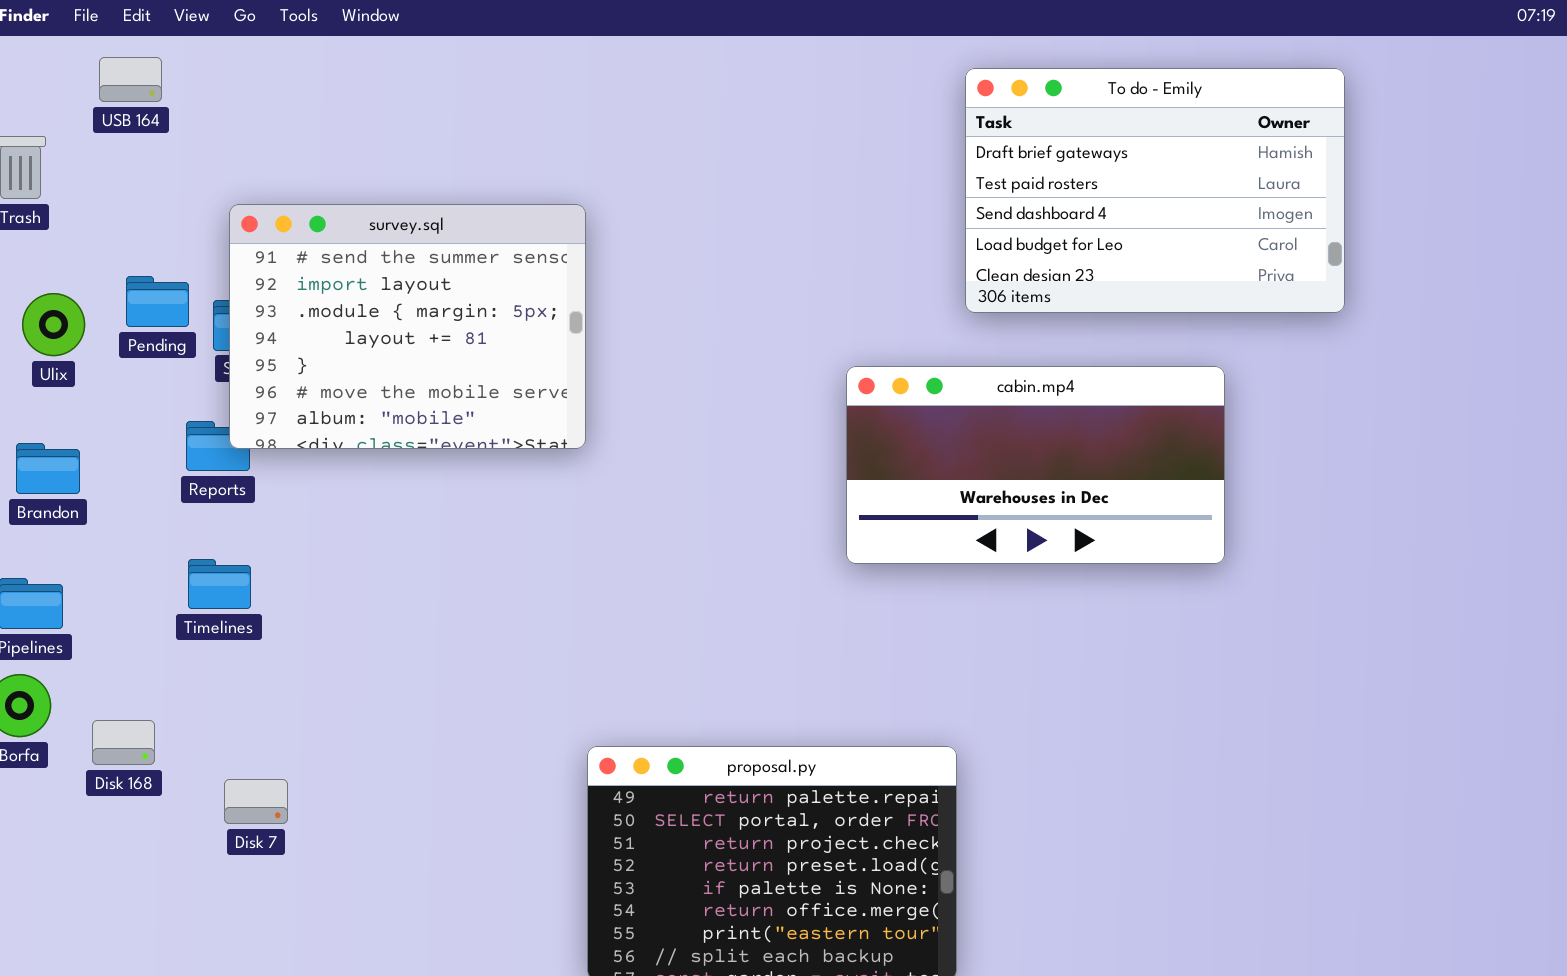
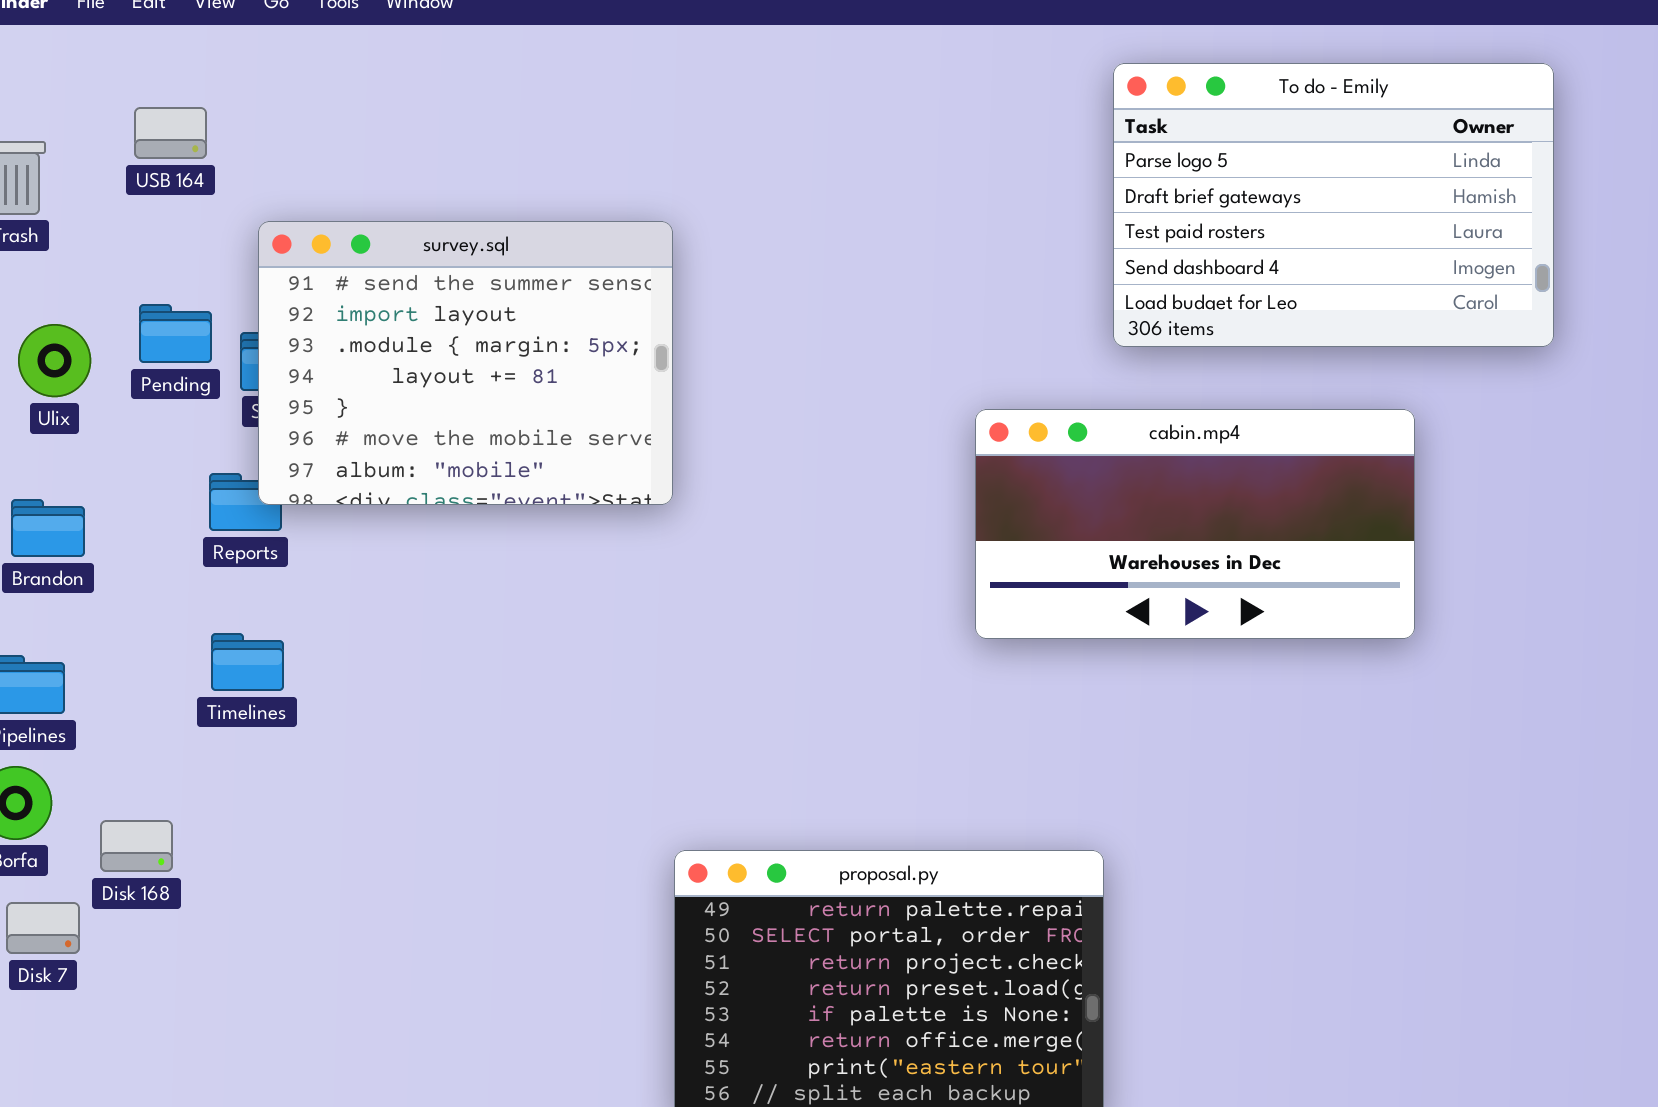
USB 164: [99,57,162,102] -> [134,107,207,159], moved
To do - Emily: [965,68,1345,313] -> [1113,63,1554,347], scrolled up 1 row
Disk 7: [224,779,288,824] -> [6,902,80,954], moved

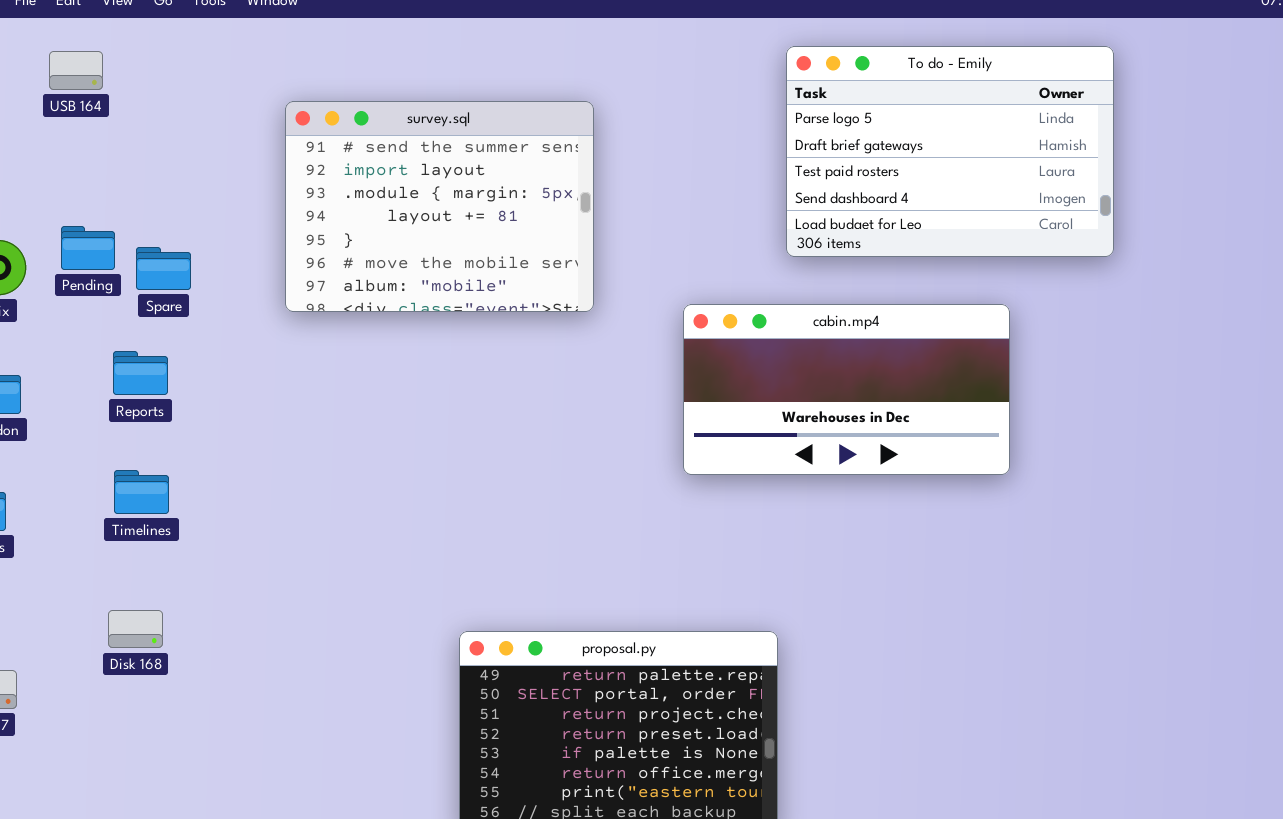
USB 164: [134,107,207,159] -> [49,51,103,90], moved
survey.sql: [258,221,673,505] -> [285,101,594,312], moved
Disk 168: [100,820,173,872] -> [108,610,163,648], moved

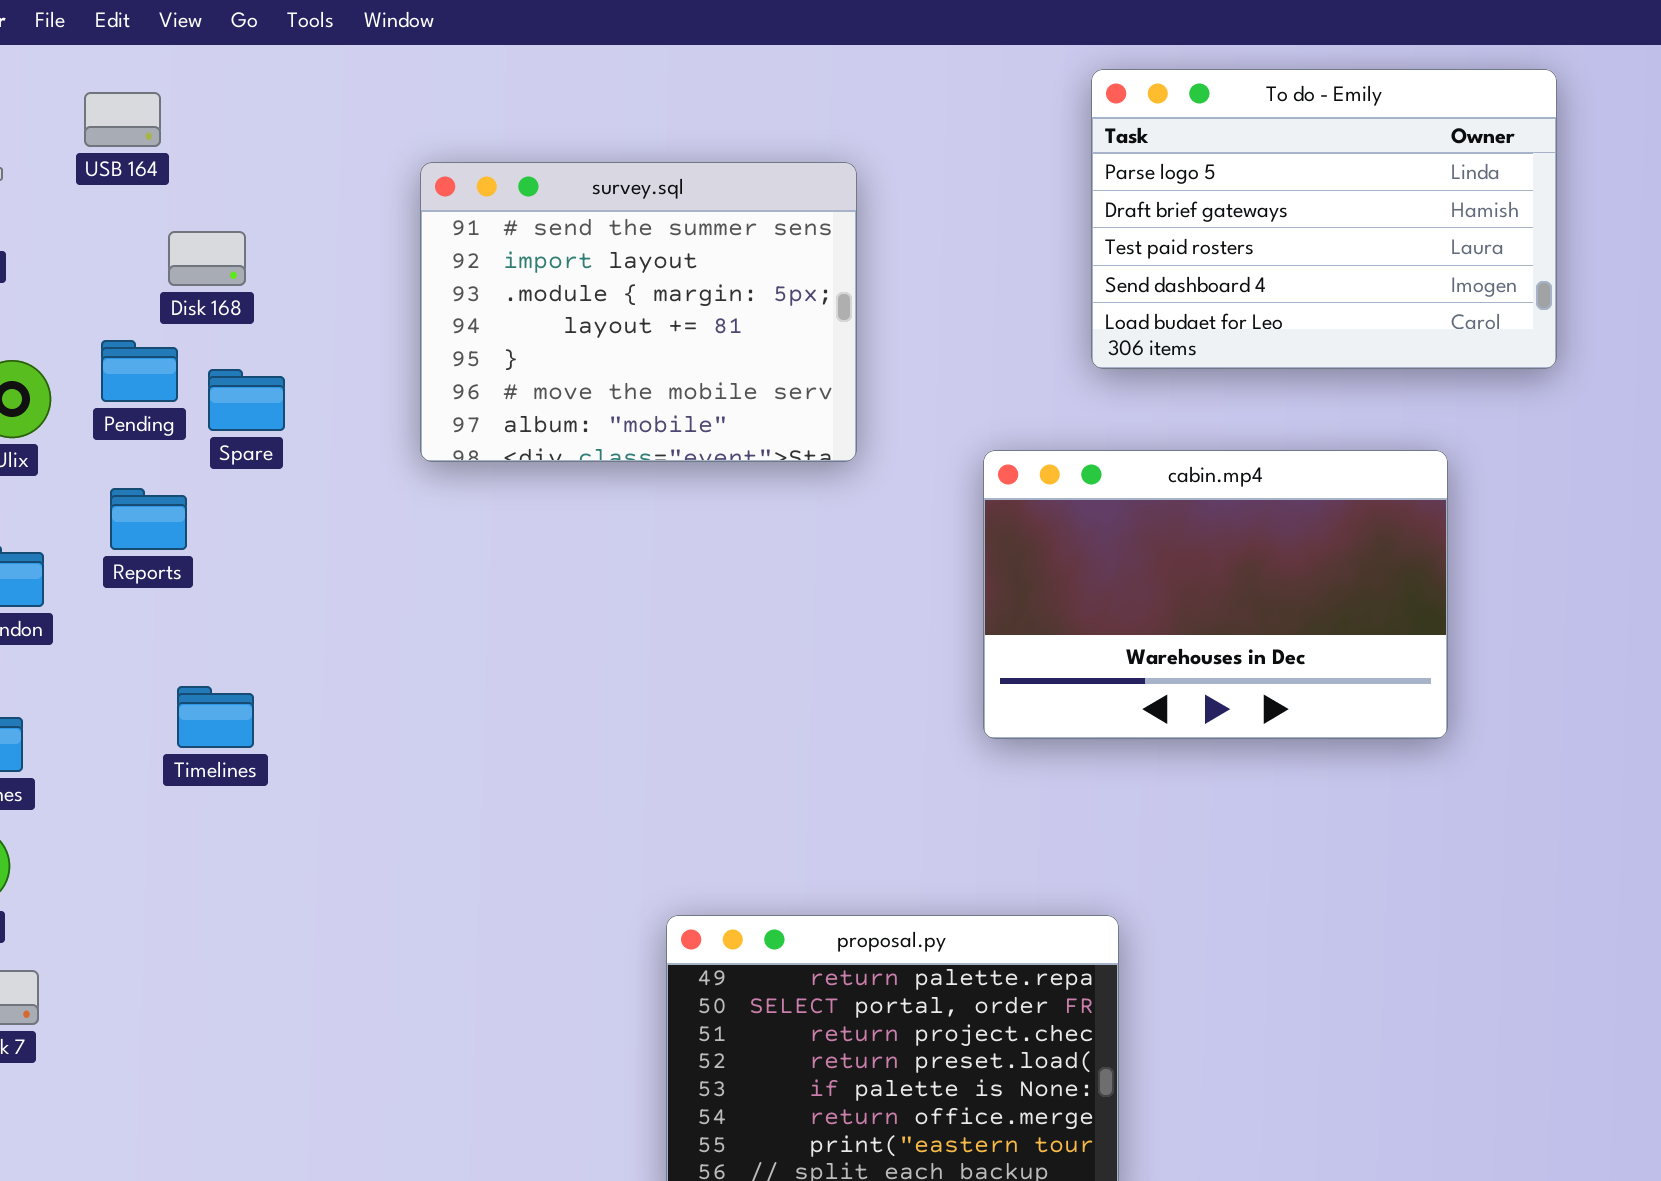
To do - Emily: [786,46,1114,257] -> [1091,69,1557,369], moved
cabin.mp4: [683,304,1010,475] -> [983,450,1448,739], resized
Reports: [113,351,168,395] -> [110,488,187,550], moved
Disk 168: [108,610,163,648] -> [168,231,246,286], moved

